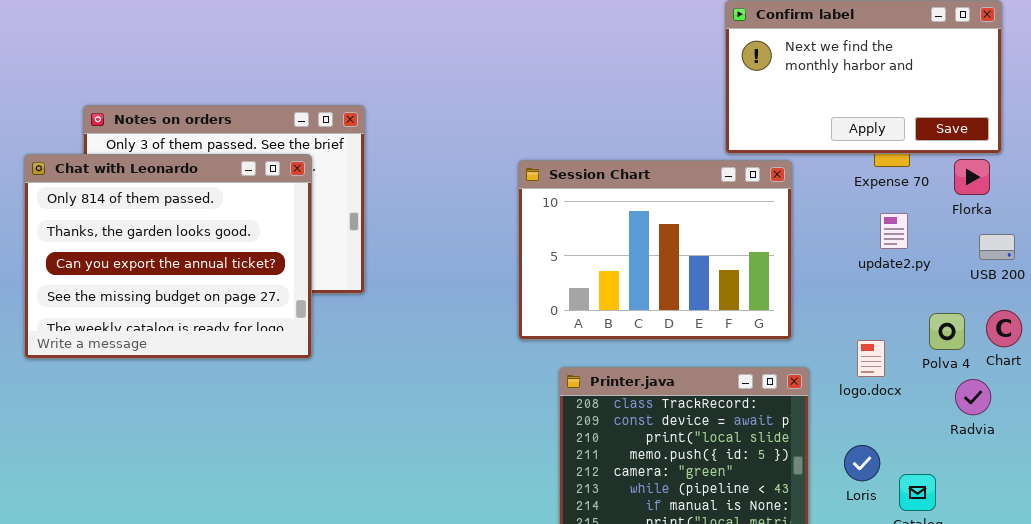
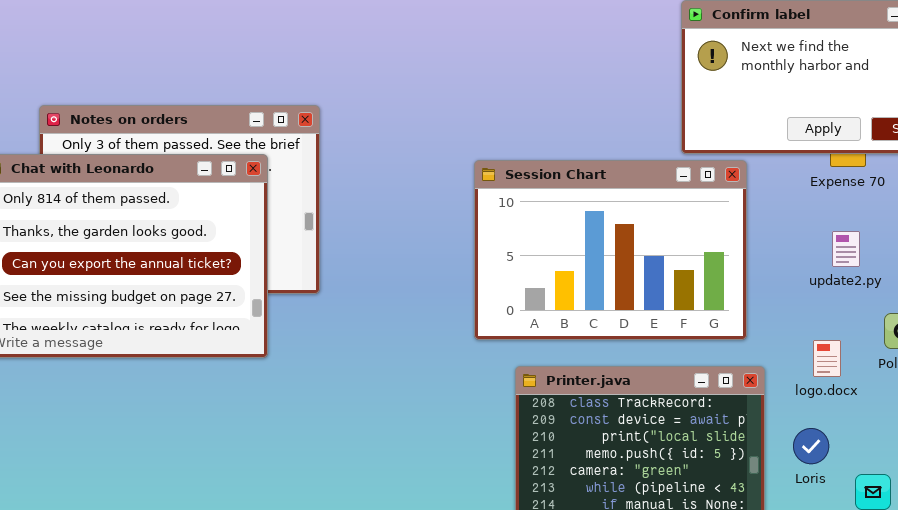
update2.py: [880,213,908,249] -> [832,231,860,267], moved
Loris: [844,445,880,481] -> [793,428,829,464], moved

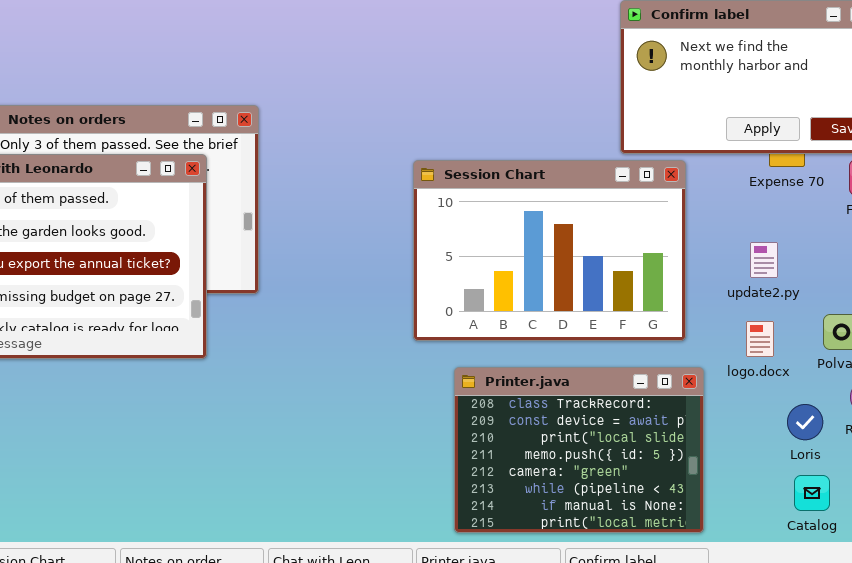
update2.py: [832,231,860,267] -> [750,242,778,278], moved
logo.docx: [813,340,841,377] -> [746,321,774,357], moved
Loris: [793,428,829,464] -> [787,404,823,440], moved

